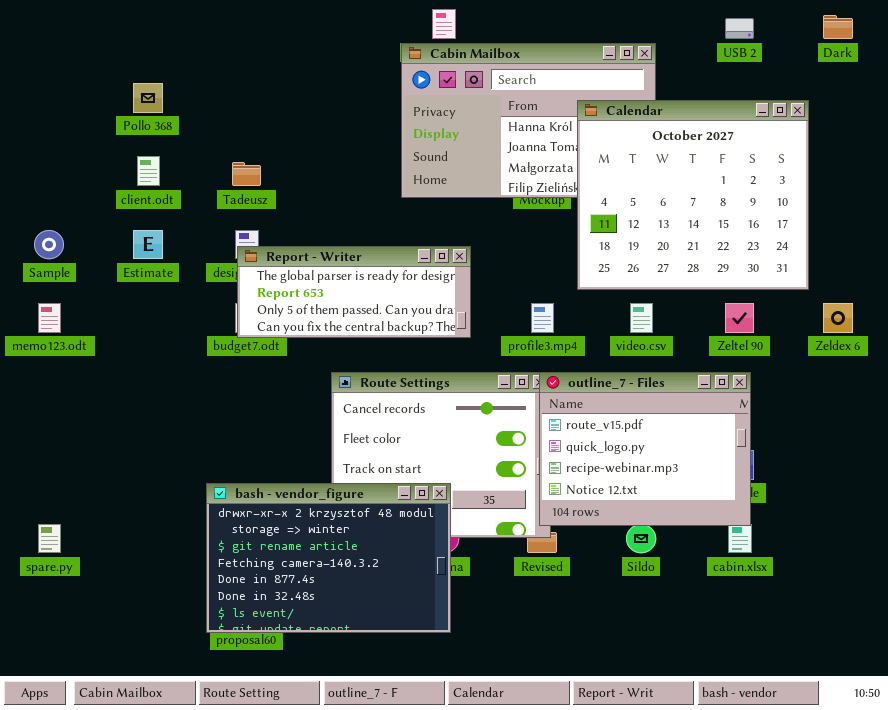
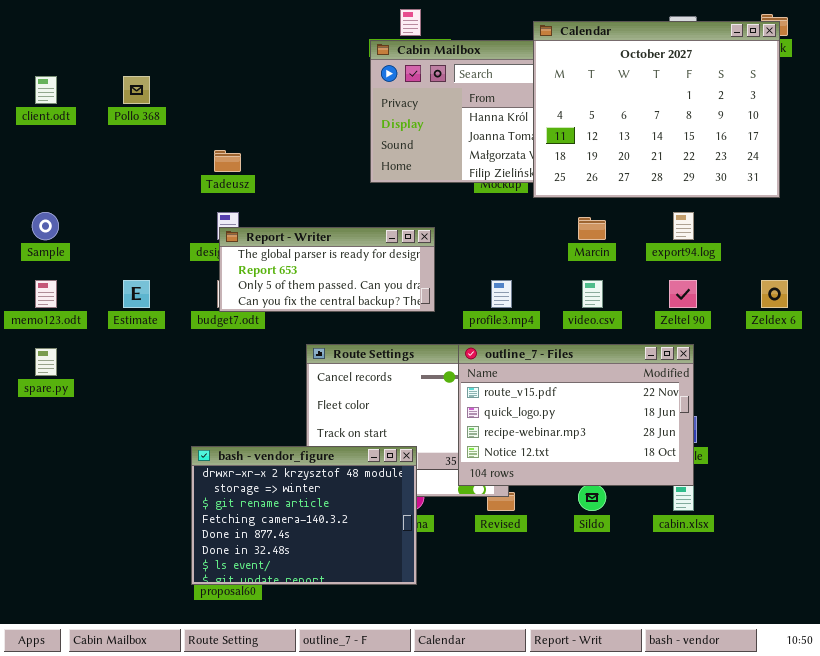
Calendar: [577,100,809,290] -> [533,21,780,198], moved, resized
client.odt: [137,156,160,186] -> [35,76,57,104], moved
Estimate: [133,230,163,259] -> [123,280,150,308], moved
outline_7 - Files: [539,372,751,526] -> [458,344,694,486], resized
spare.py: [38,524,61,553] -> [35,348,57,376], moved

